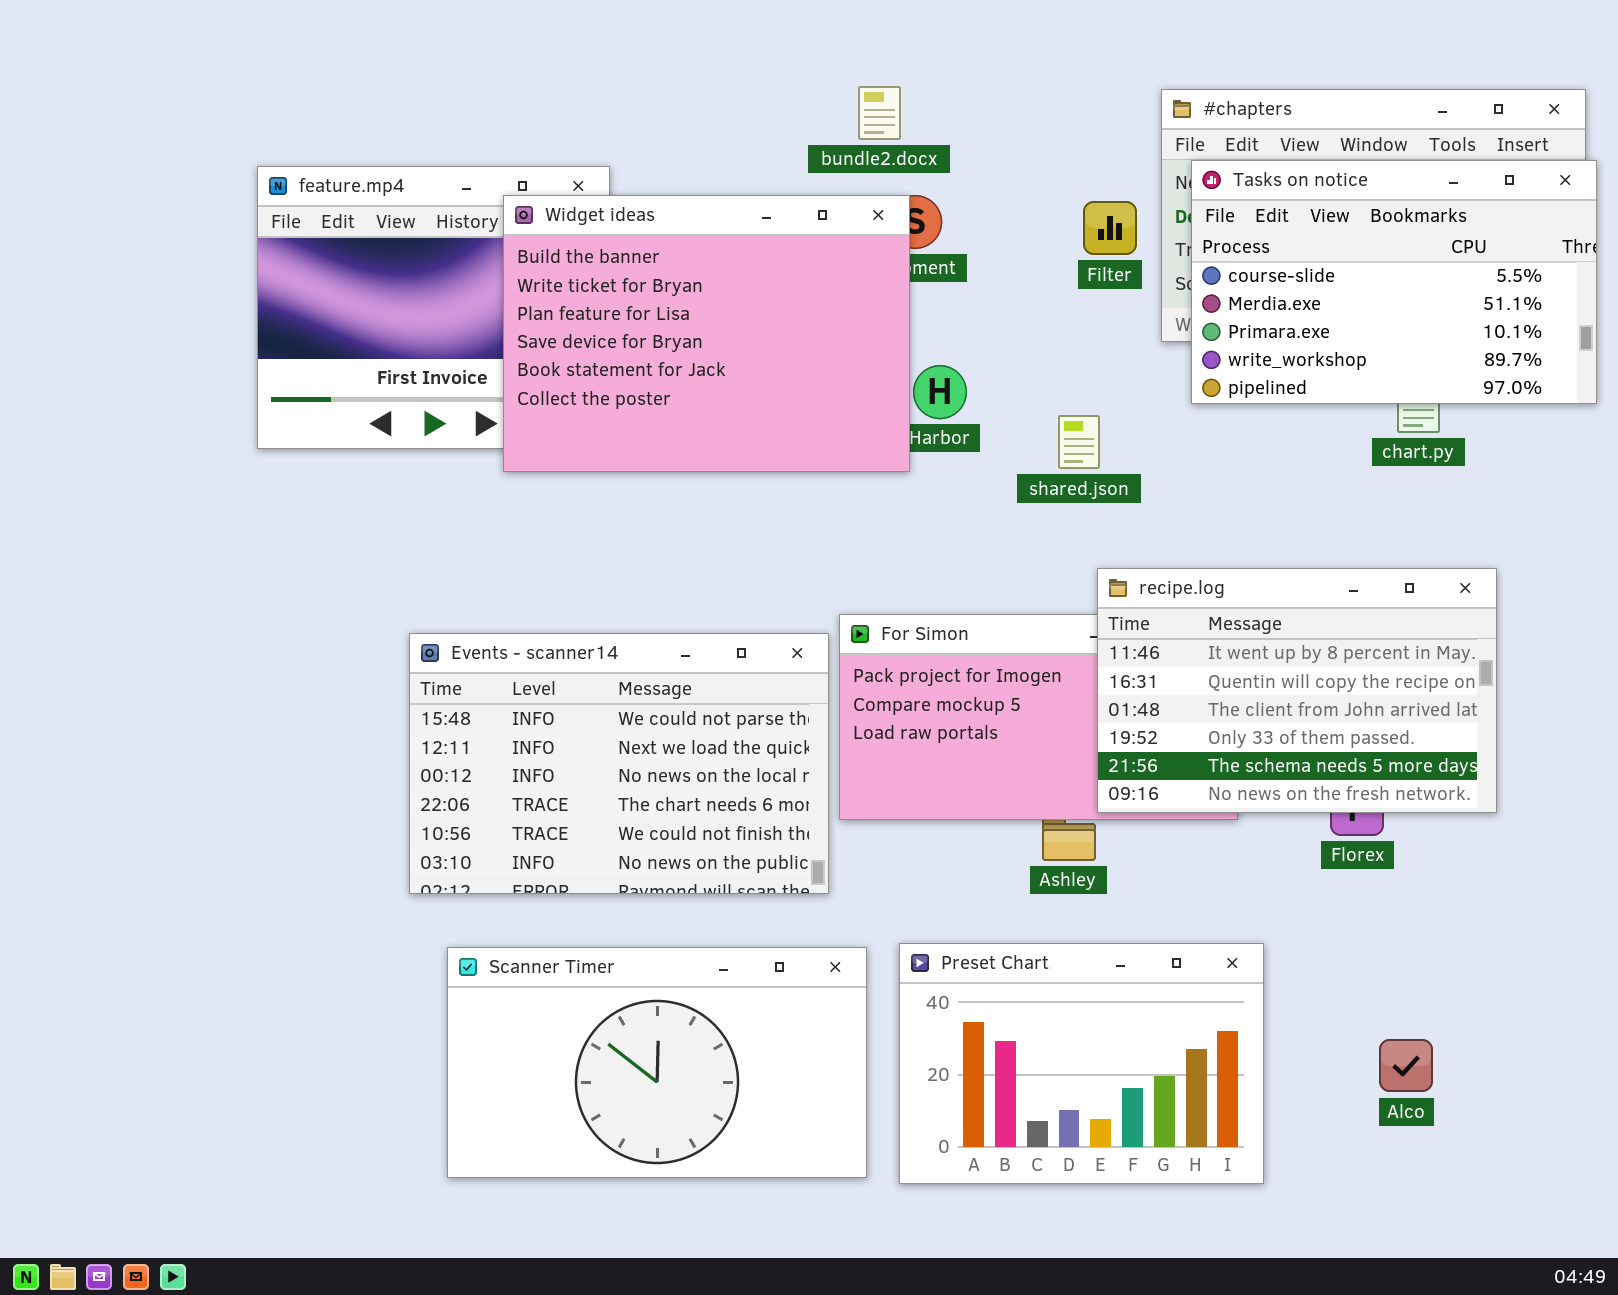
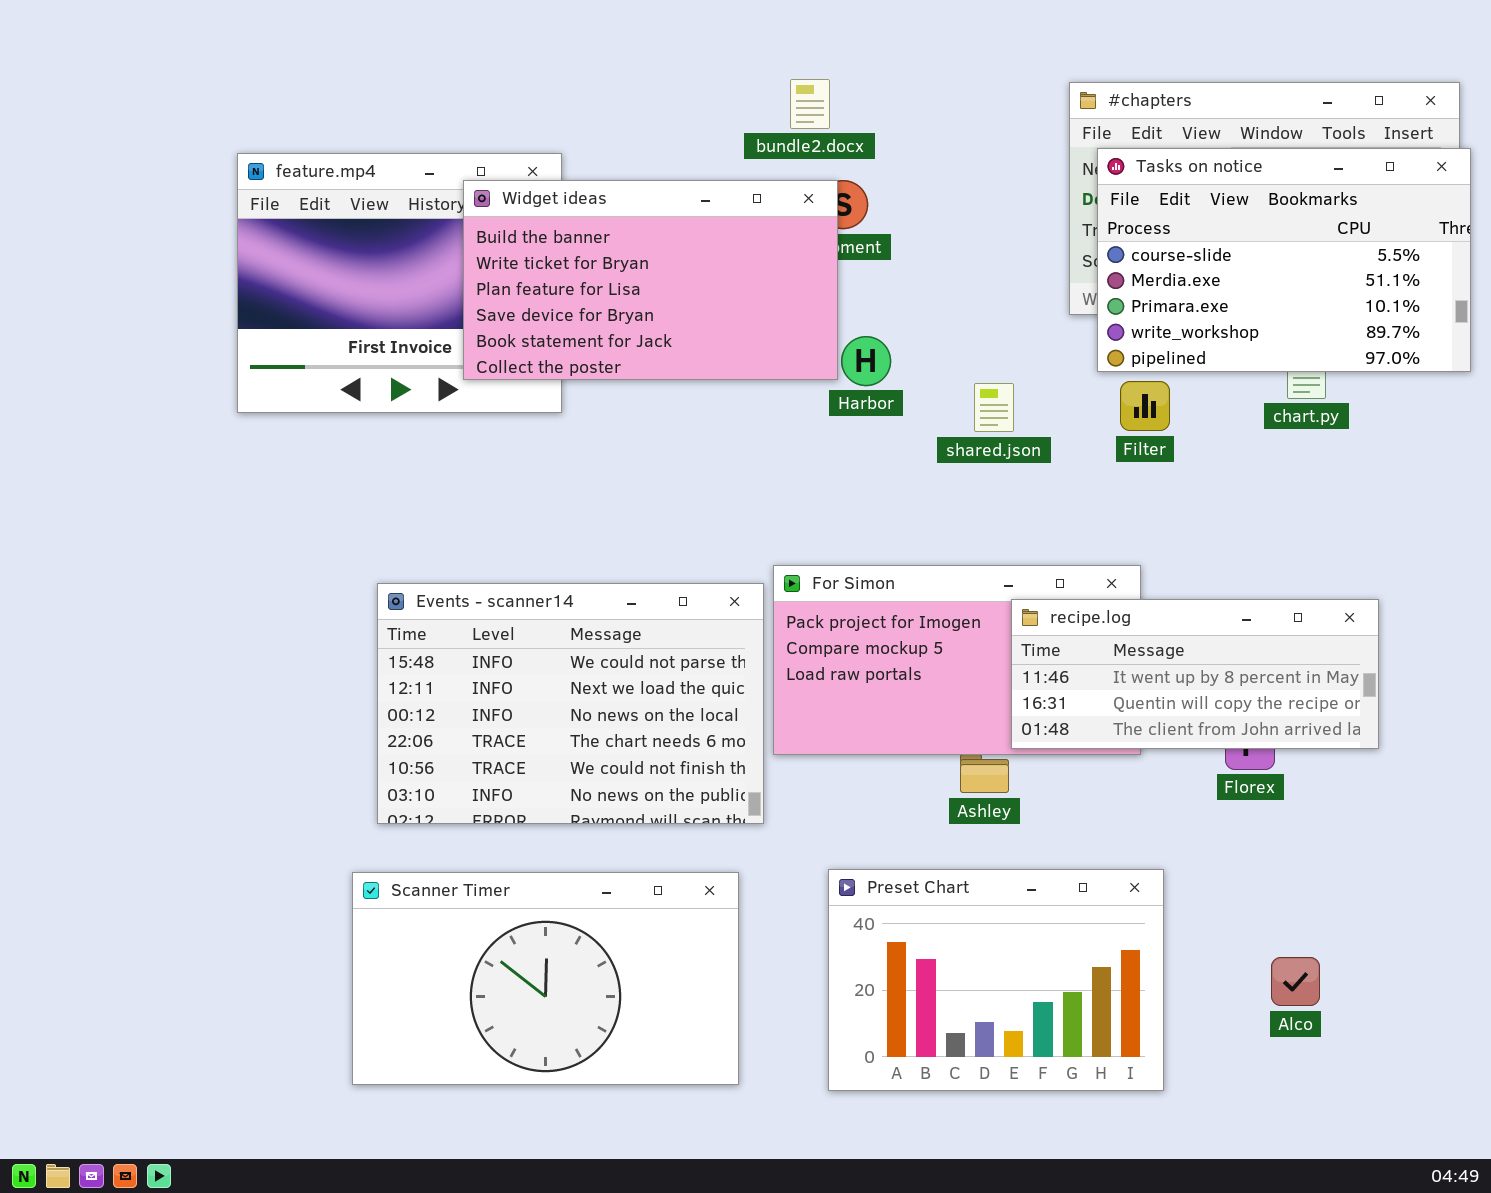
Widget ideas: [503,195,910,472] -> [463,180,838,380], resized
Filter: [1083,201,1137,255] -> [1120,381,1170,431], moved
recipe.log: [1097,568,1497,813] -> [1011,599,1379,749], resized
Scanner Timer: [447,947,867,1178] -> [352,872,739,1085], moved

